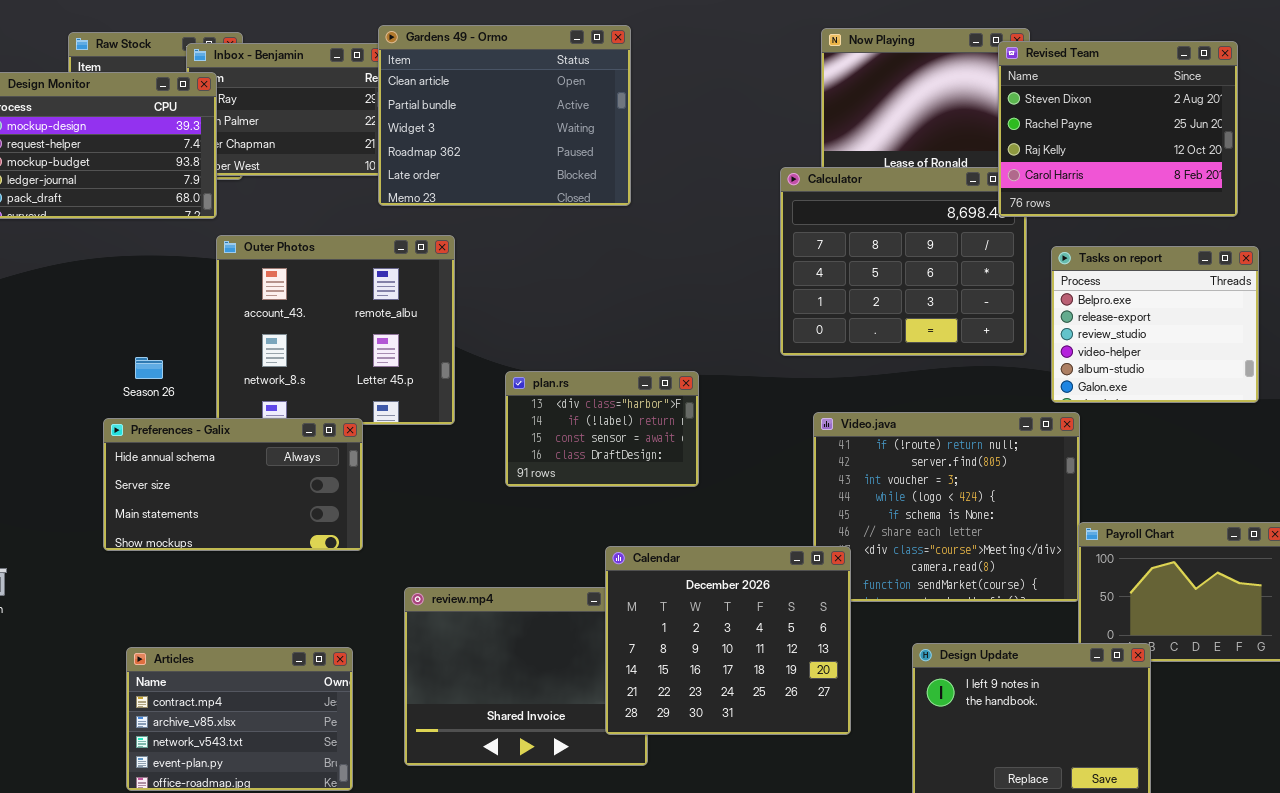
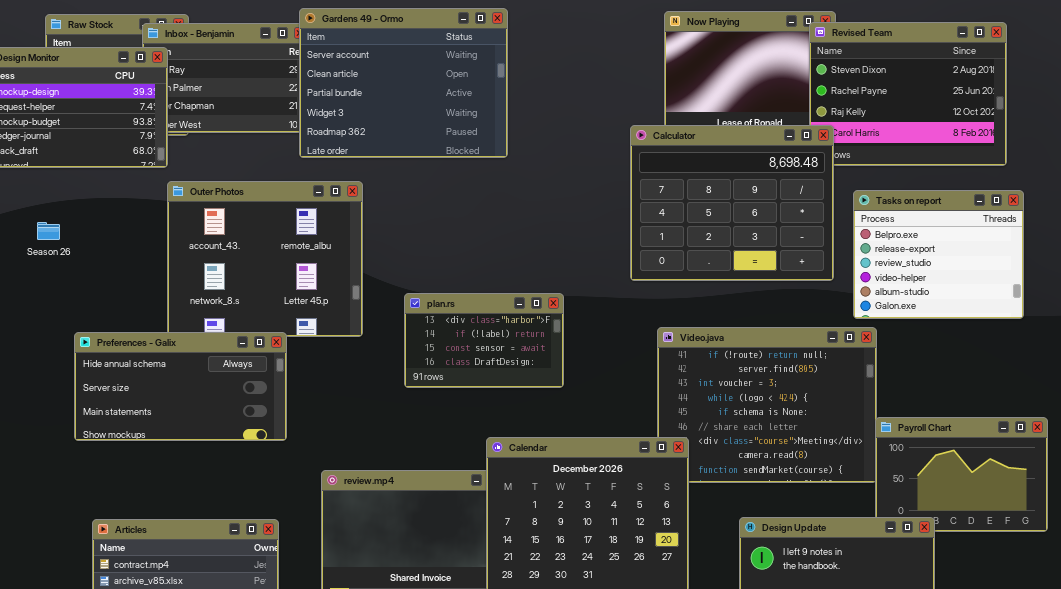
Gardens 49 - Ormo: [378,25,631,206] -> [299,8,508,158], scrolled up 1 row
Calculator: [780,167,1027,356] -> [630,125,834,281], raised
Season 26: [135,357,163,379] -> [37,222,60,240], moved

